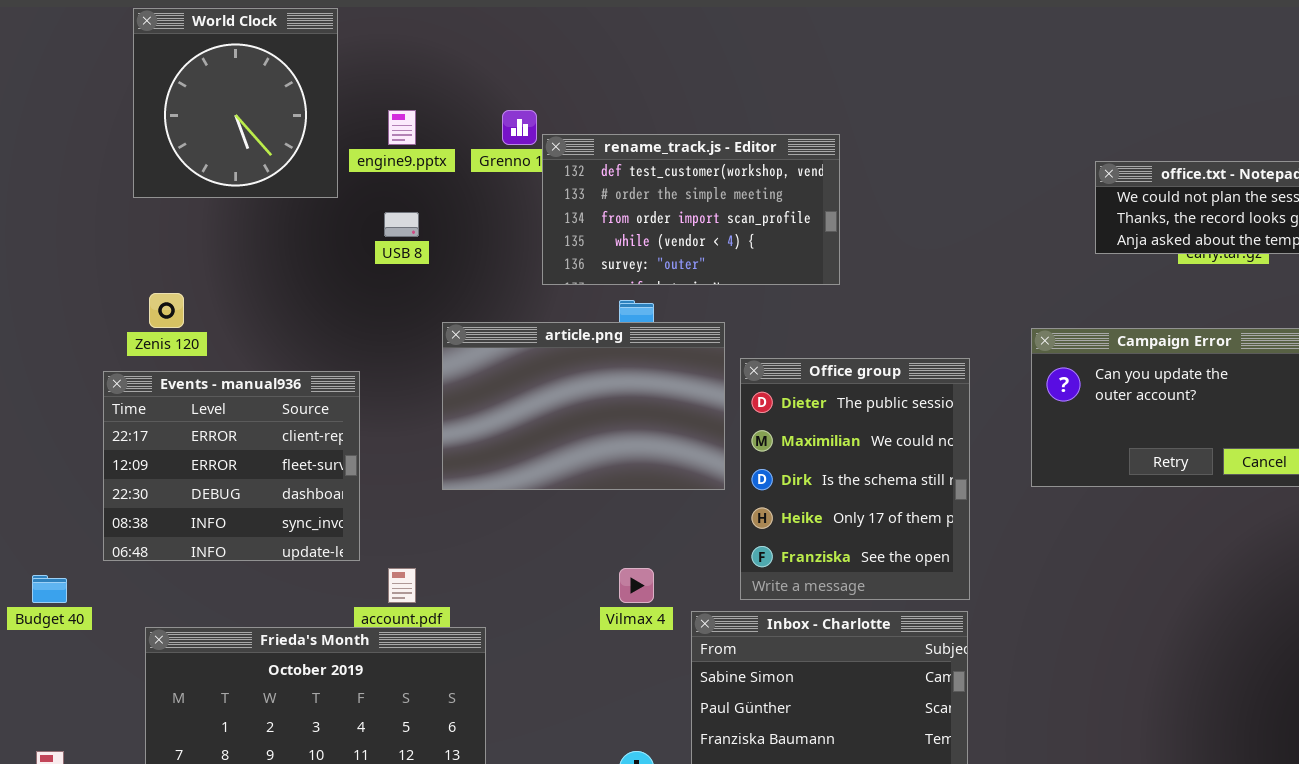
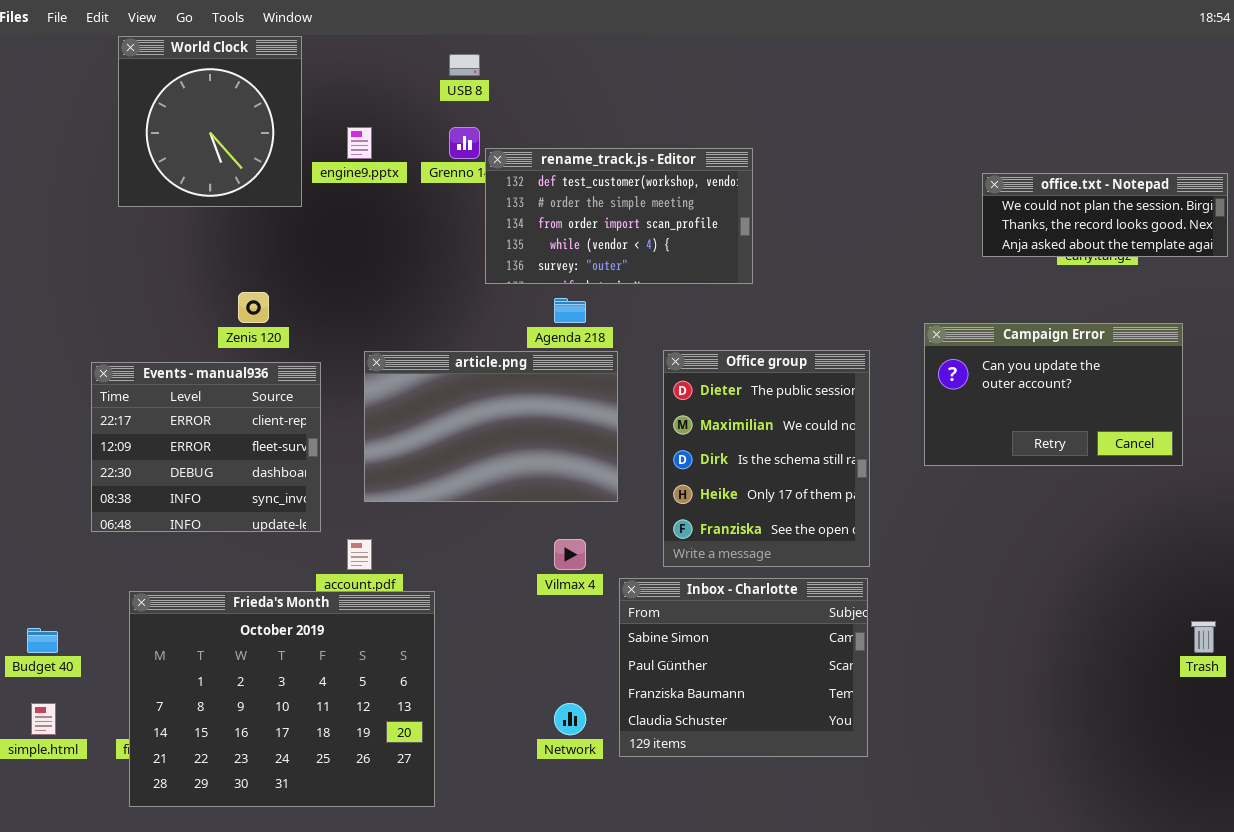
USB 8: [384,212,419,237] -> [449,54,480,76], moved
Zenis 120: [149,293,184,328] -> [238,292,269,323], moved
article.png: [442,322,725,490] -> [364,351,618,502], moved
Budget 40: [32,575,67,603] -> [27,628,58,653], moved

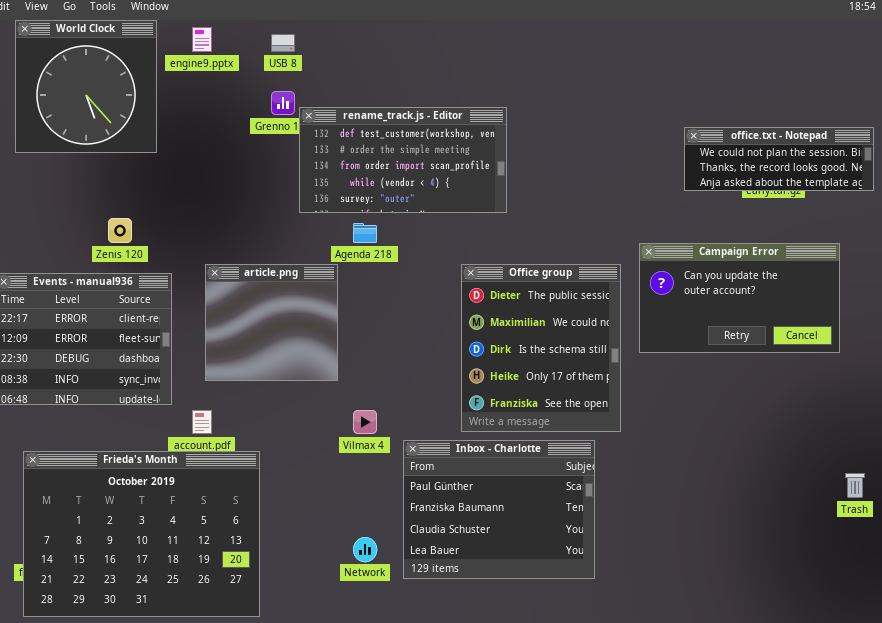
engine9.pptx: [347,127,372,159] -> [192,27,212,52], moved
Office group: [663,350,870,567] -> [461,264,621,432], moved
article.png: [364,351,618,502] -> [205,264,338,381], resized
Inbox - Charlotte: [619,578,868,757] -> [403,440,595,579], scrolled down 1 row

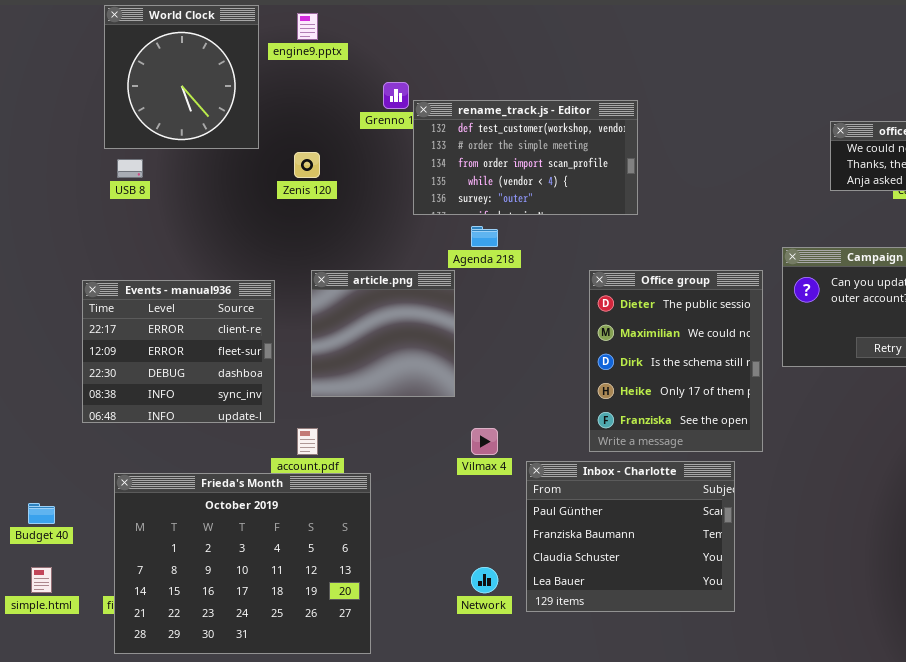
USB 8: [271,34,295,52] -> [117,159,143,178], moved
Zenis 120: [108,218,132,243] -> [294,152,320,178], moved

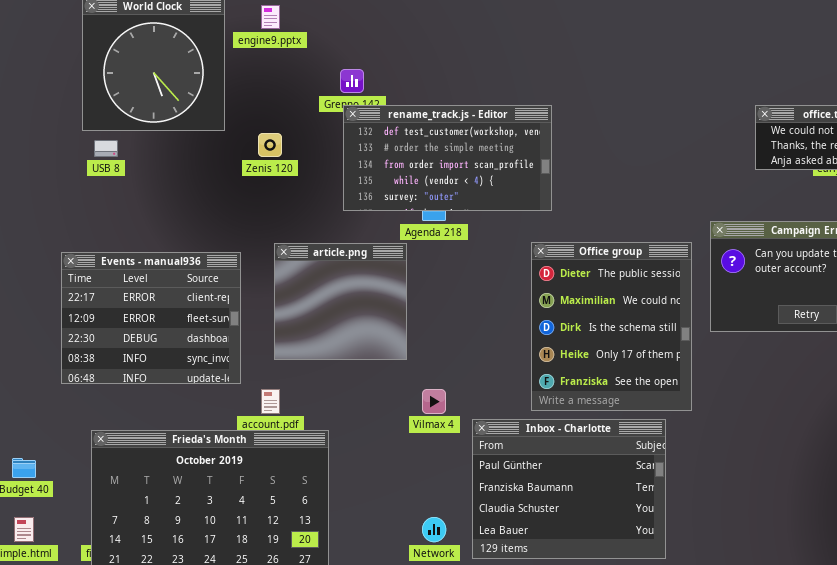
rename_track.js - Editor: [413,100,638,215] -> [343,105,552,211], moved

